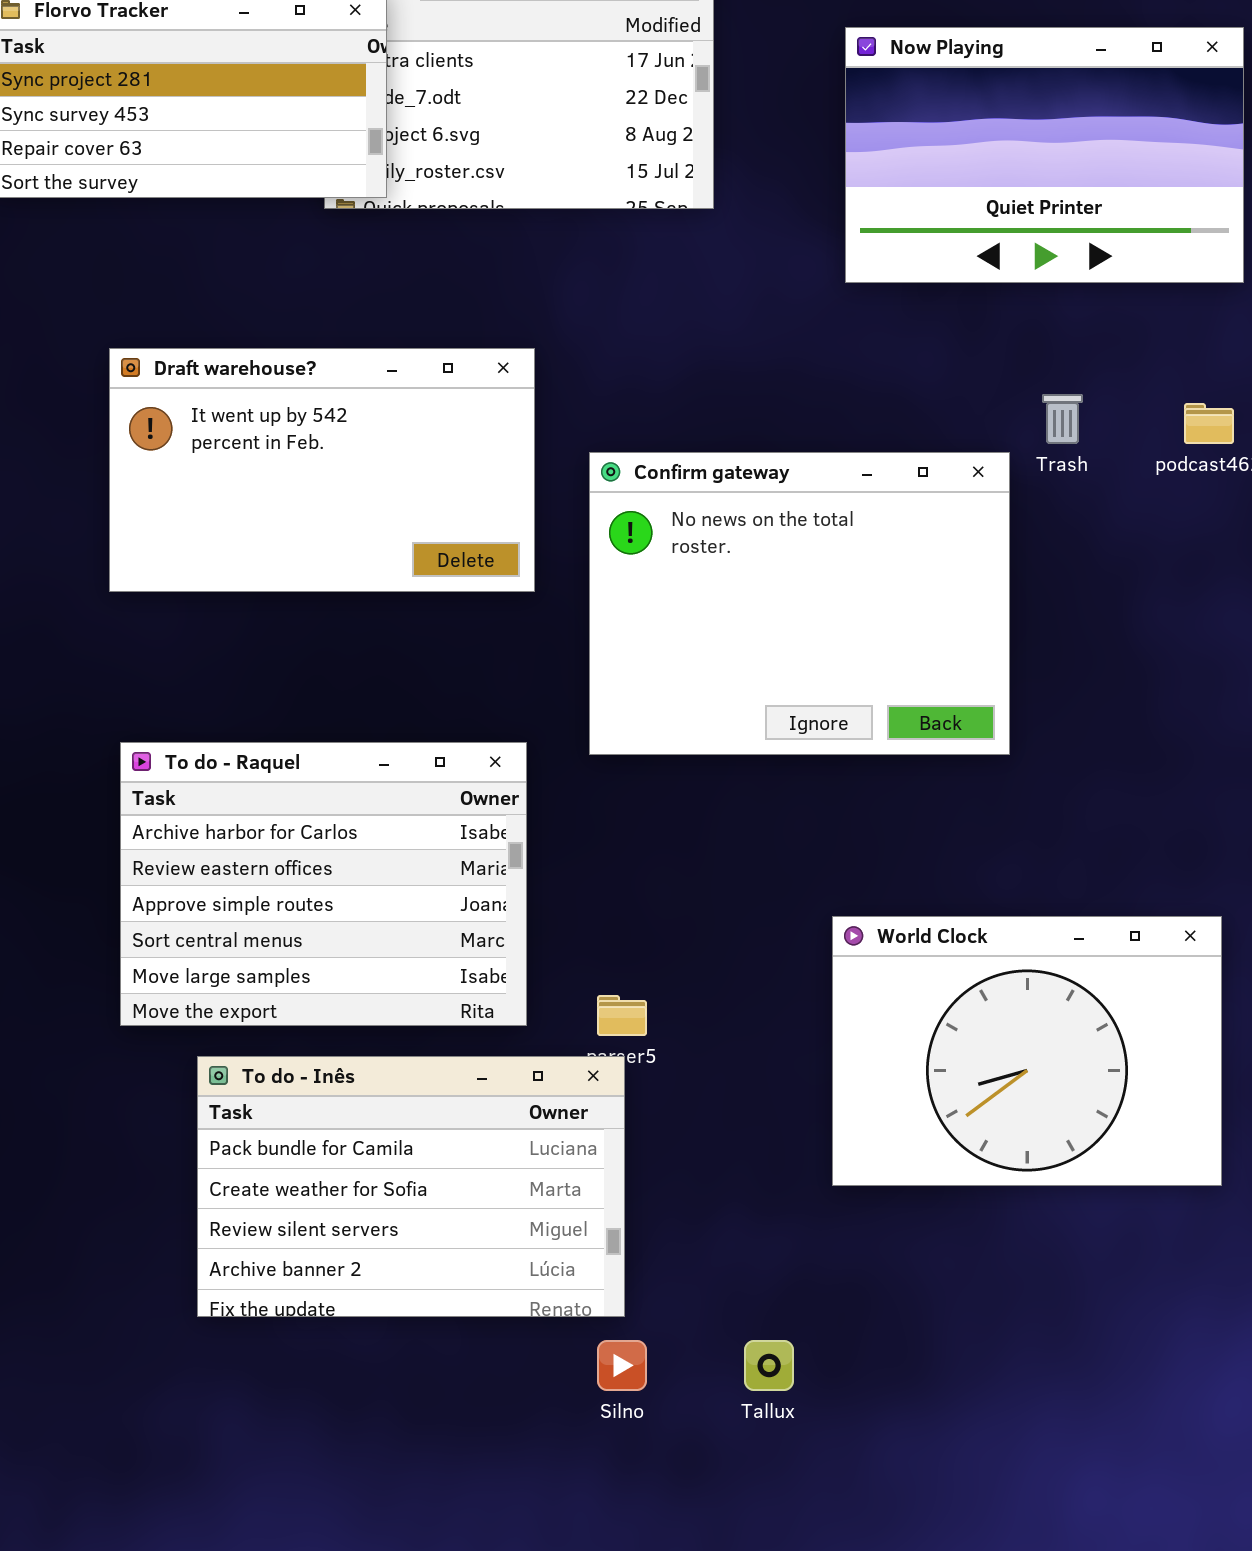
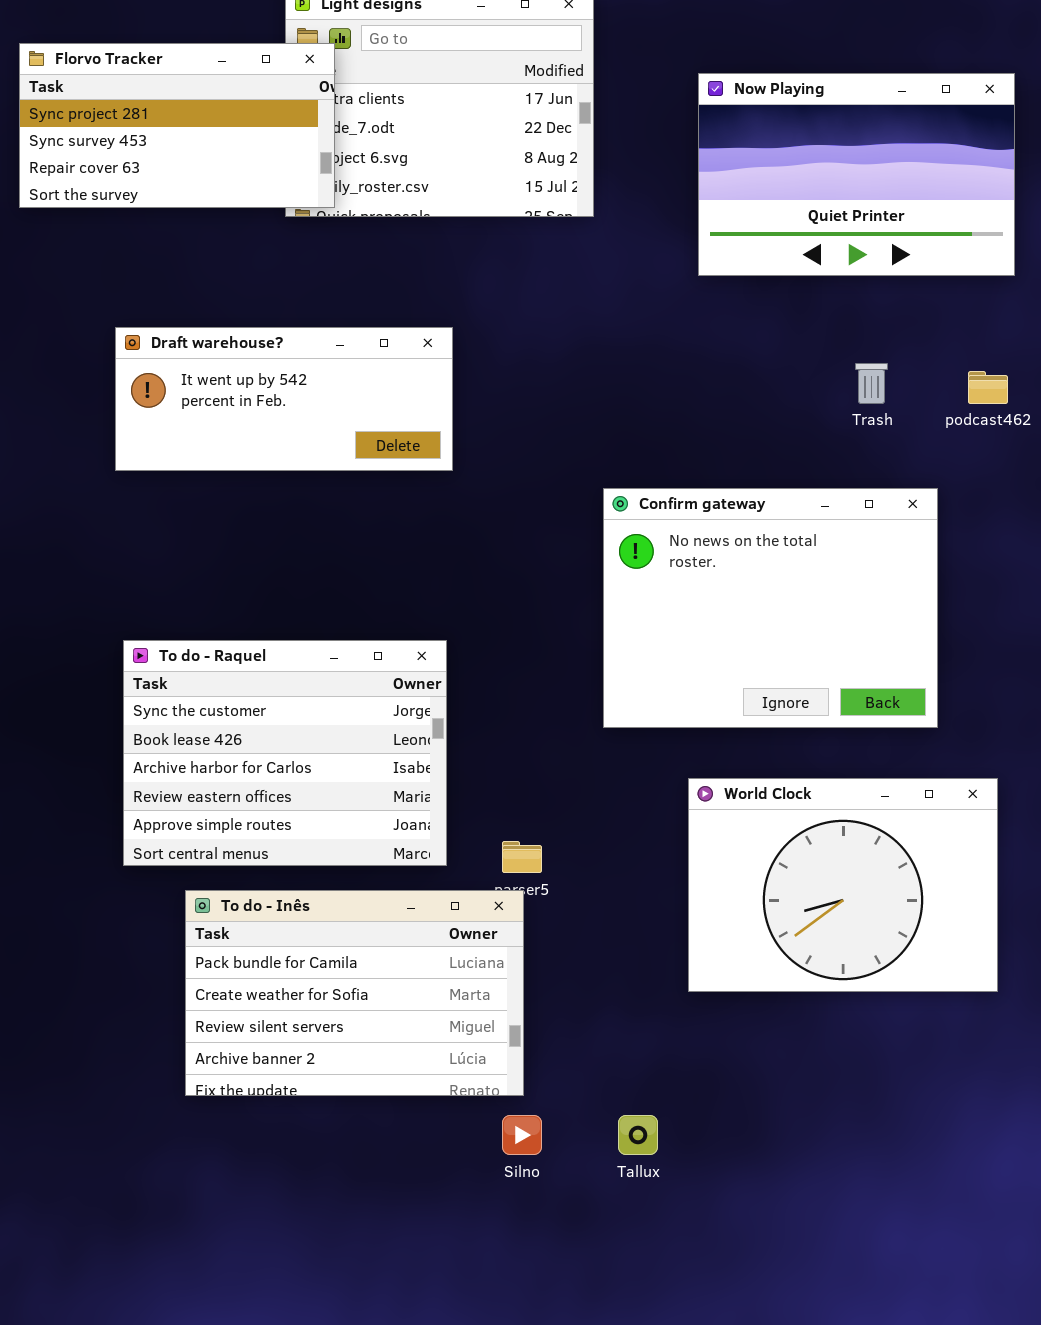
Draft warehouse?: [109,348,535,592] -> [115,327,453,471], resized
Confirm gateway: [589,452,1010,755] -> [603,488,938,728], moved
To do - Raquel: [120,742,527,1026] -> [123,640,447,866], scrolled up 2 rows

